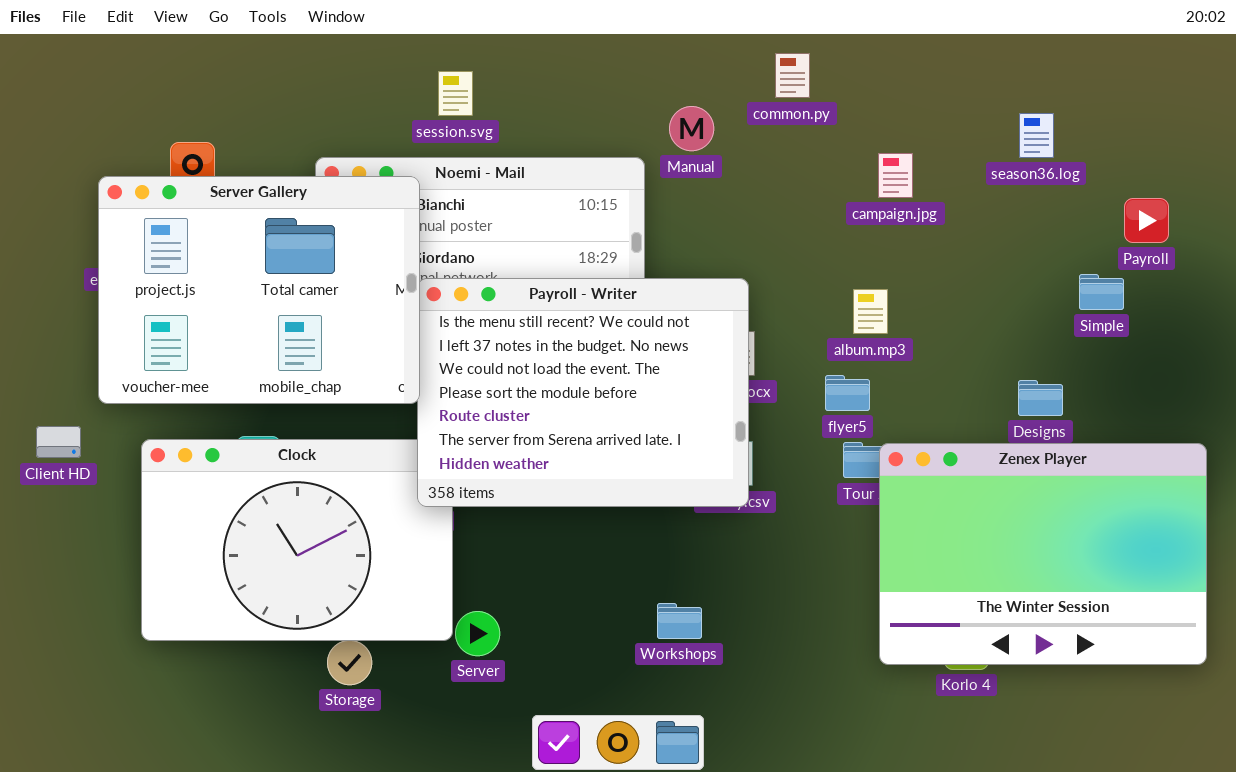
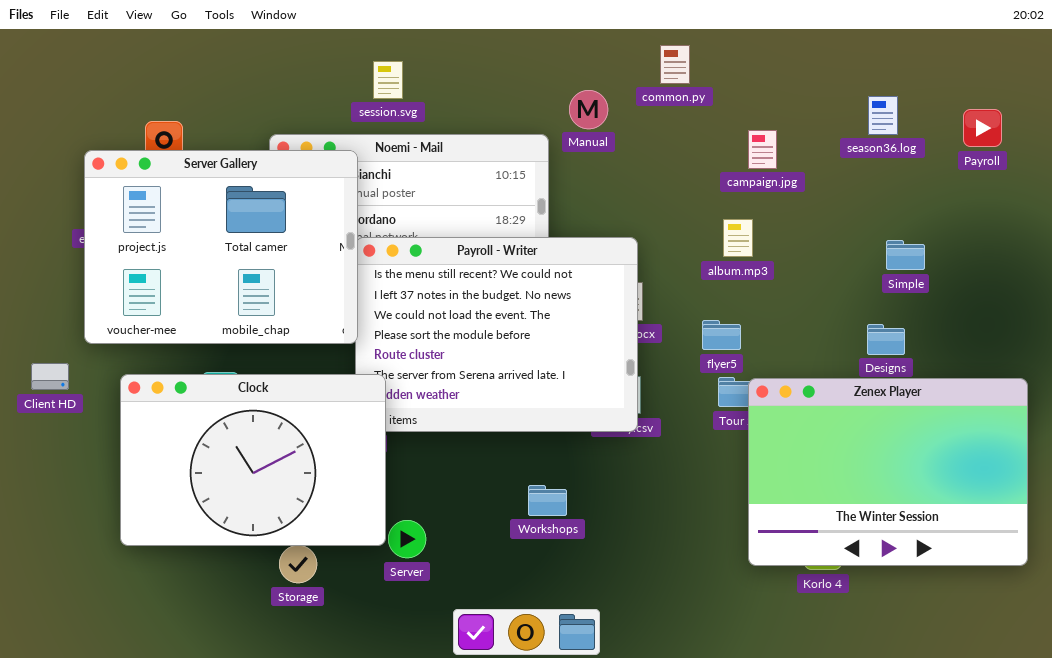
Payroll: [1124,198,1169,243] -> [963,109,1002,147], moved
Simple: [1079,274,1124,310] -> [886,240,925,270], moved
album.mp3: [853,289,888,334] -> [723,219,753,257], moved
Clock: [141,439,453,641] -> [120,374,386,546], raised
Workshops: [657,603,702,639] -> [528,485,567,516], moved

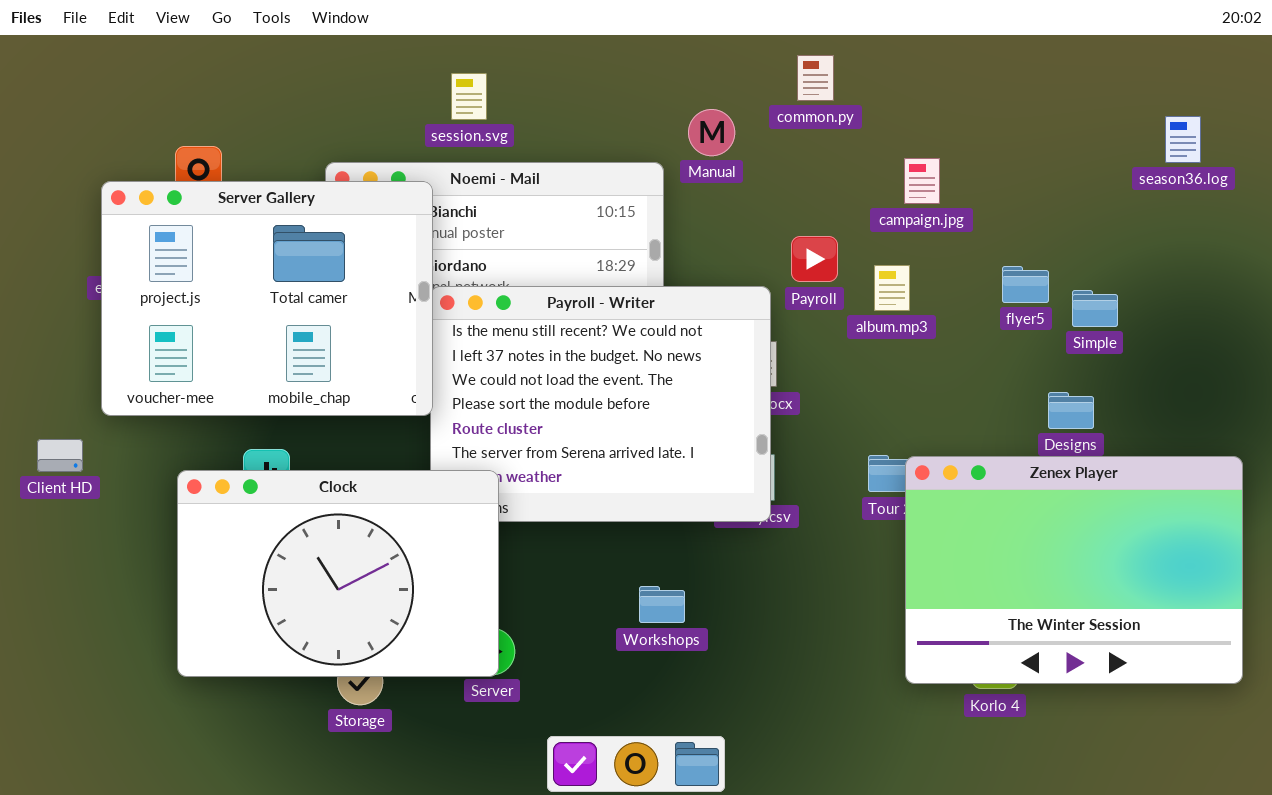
season36.log: [868,96,898,135] -> [1165,116,1201,163], moved
Payroll: [963,109,1002,147] -> [791,236,838,282], moved
flyer5: [702,320,741,350] -> [1002,266,1049,303], moved
Clock: [120,374,386,546] -> [177,470,499,677], moved

